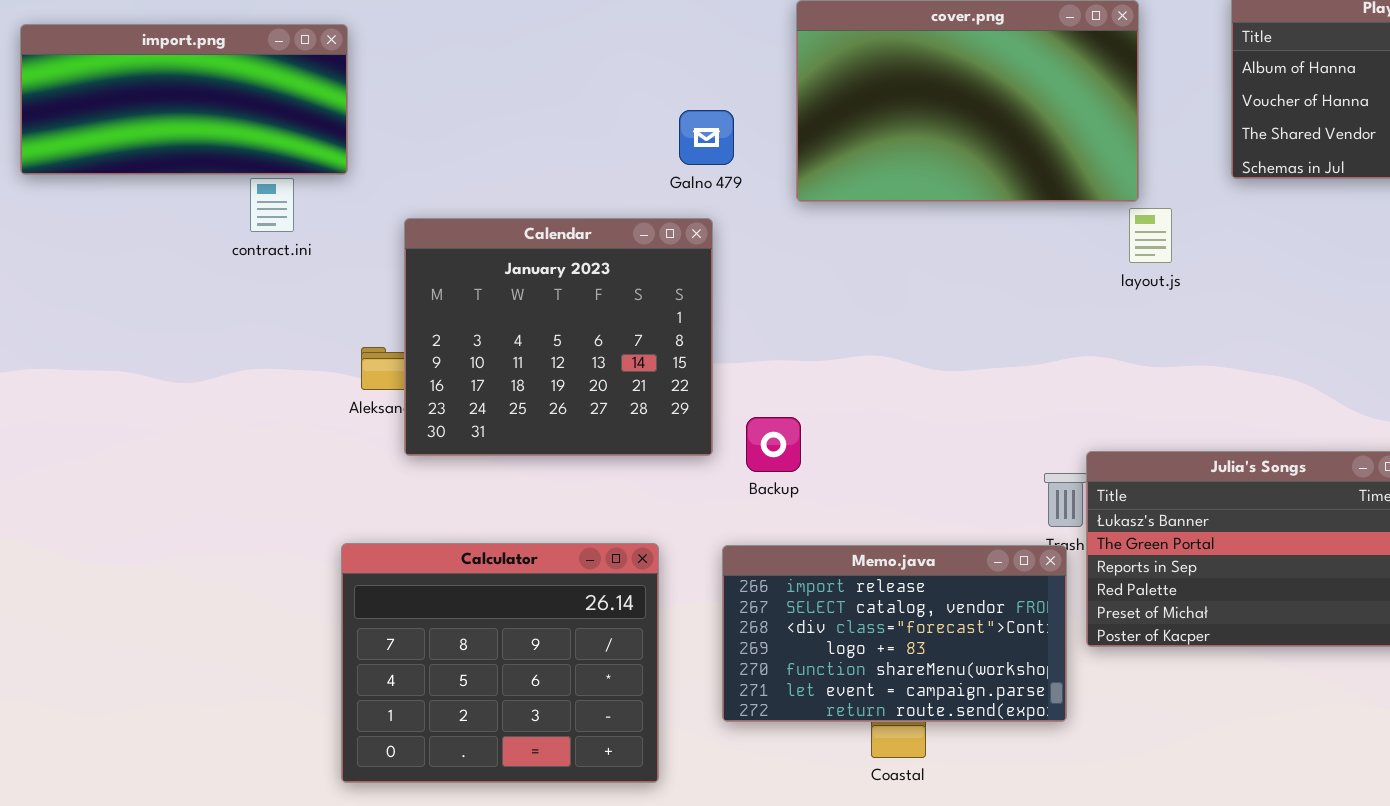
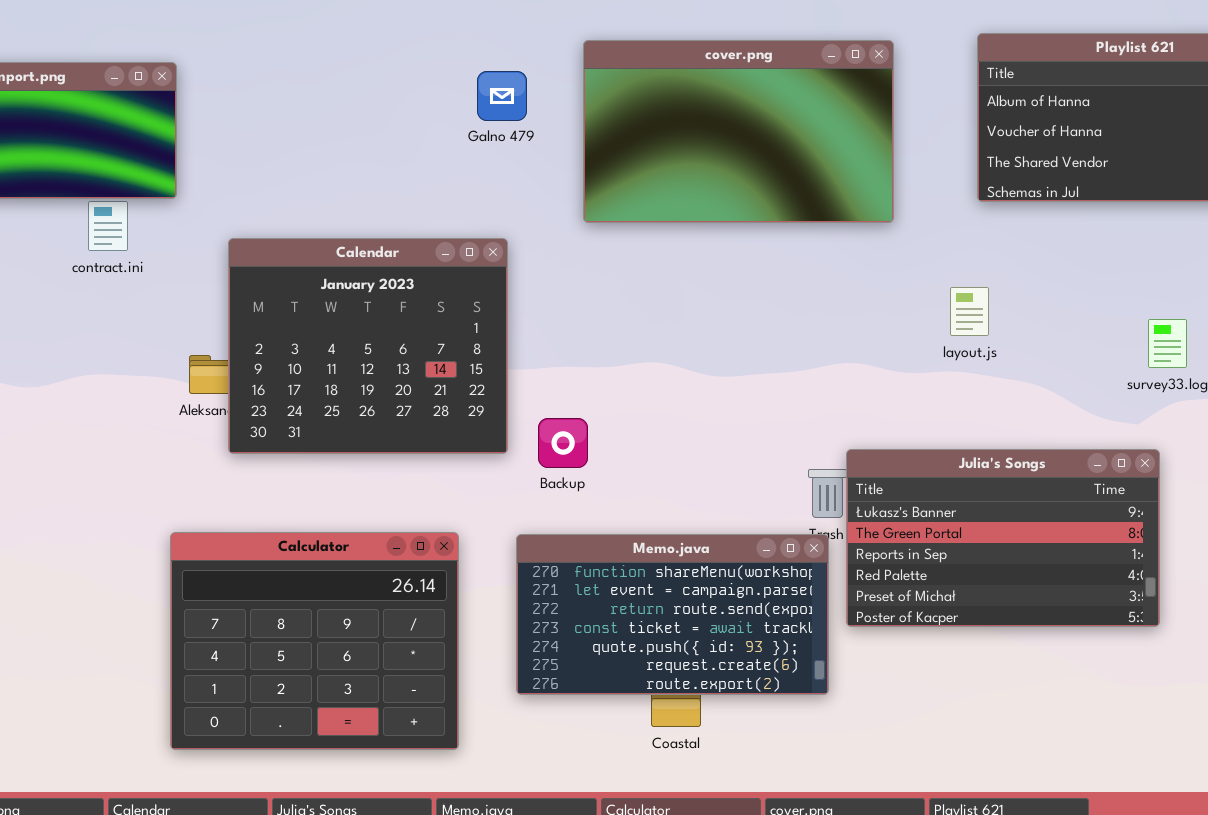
Galno 479: [679,110,734,165] -> [477,71,527,121], moved
layout.js: [1129,208,1172,263] -> [950,287,989,336], moved
Memo.java: [722,545,1067,722] -> [516,534,829,695], scrolled down 4 rows

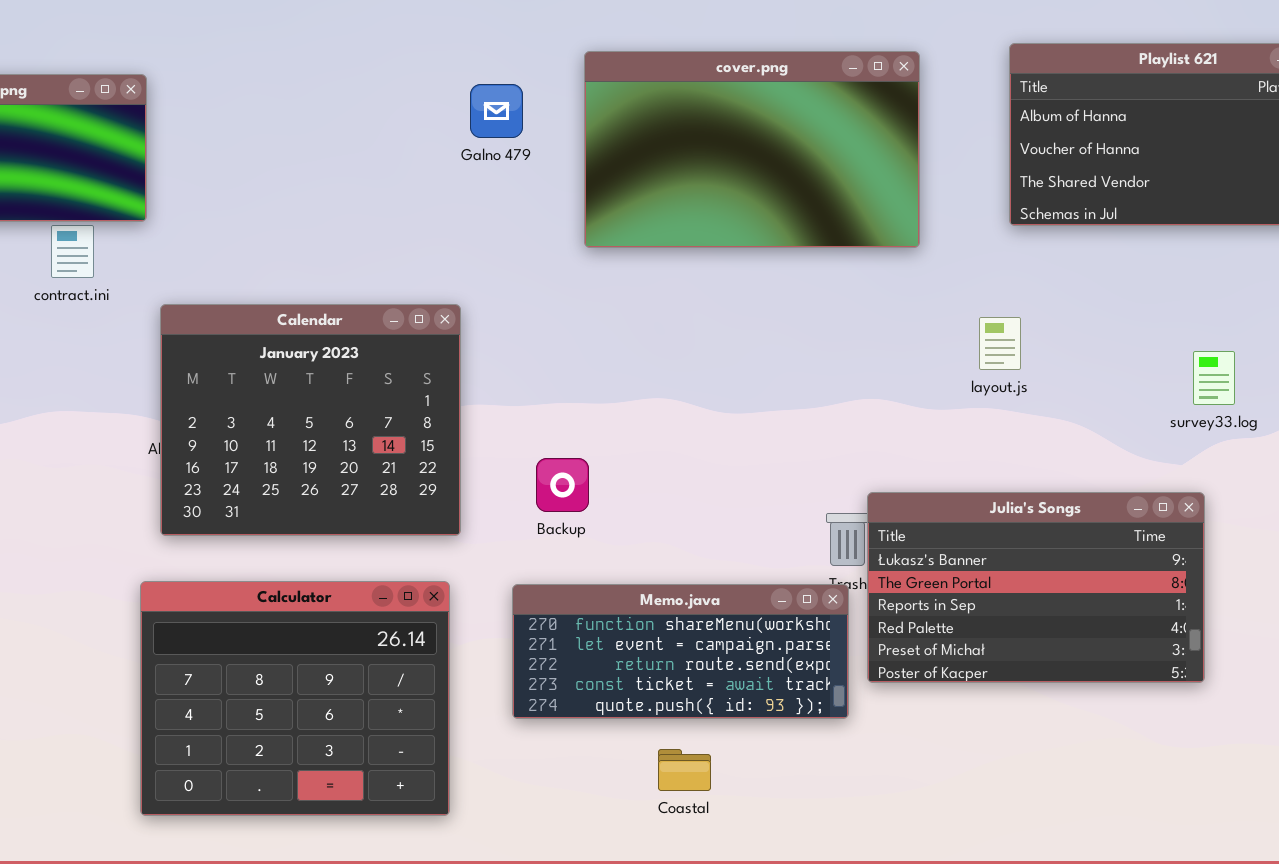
Calendar: [228,238,508,454] -> [160,304,461,536], moved
Memo.java: [516,534,829,695] -> [512,584,849,719], resized

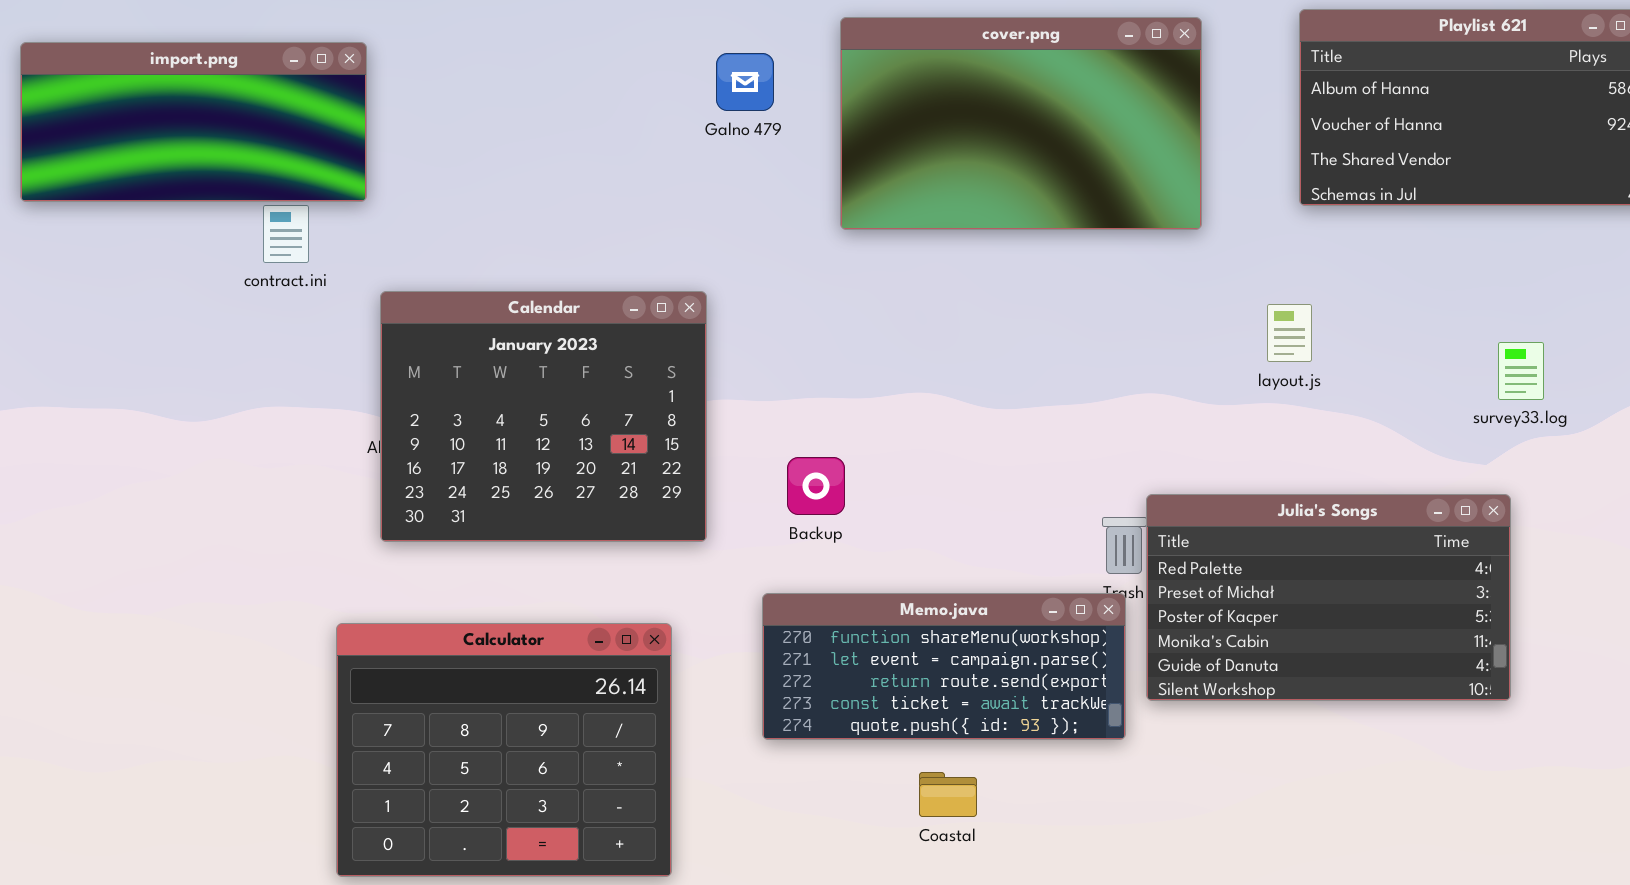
Julia's Songs: [867,492,1205,683] -> [1146,494,1511,701], scrolled down 3 rows
Calculator: [140,581,450,816] -> [336,623,672,877], moved

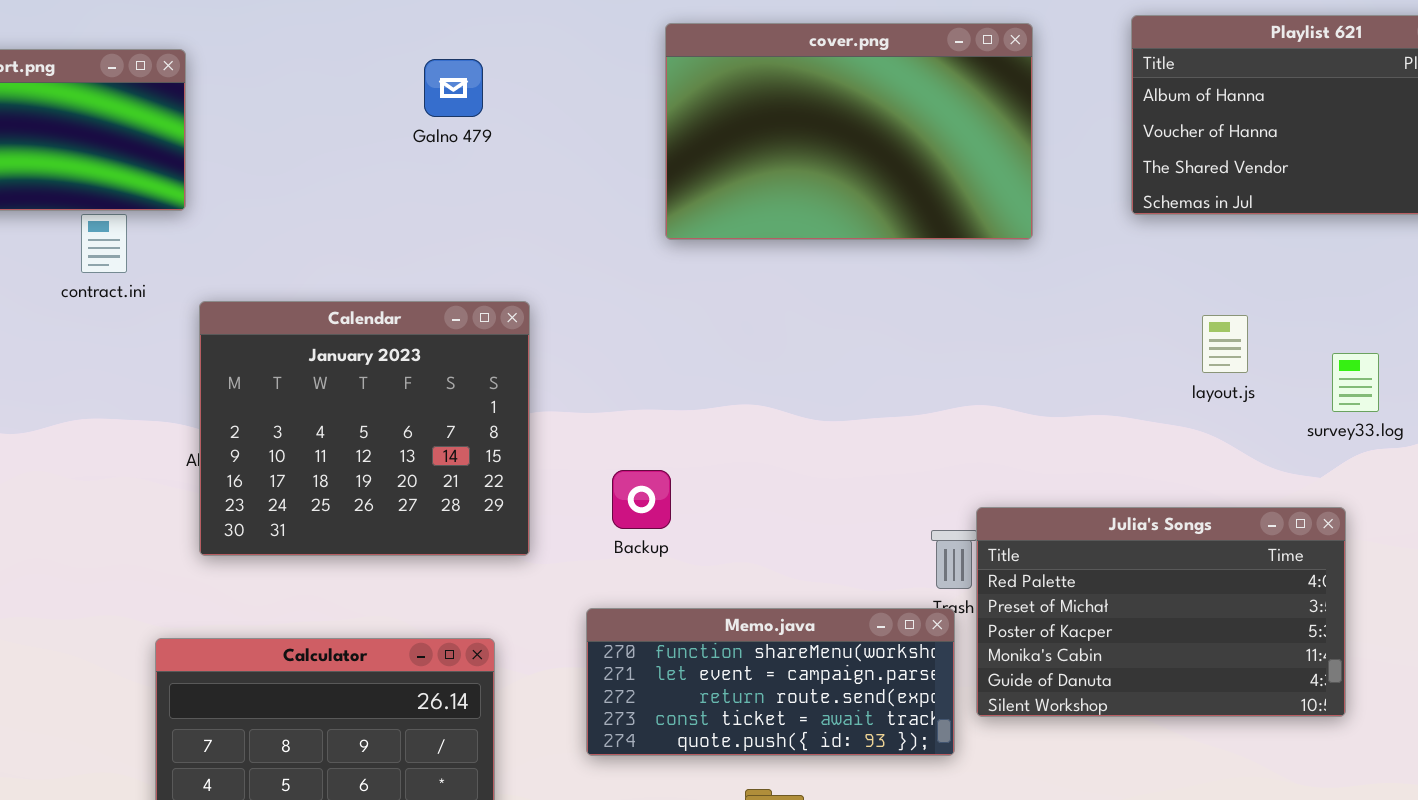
Galno 479: [716,53,774,111] -> [424,59,483,117], moved
layout.js: [1267,304,1312,362] -> [1202,315,1248,373], moved

